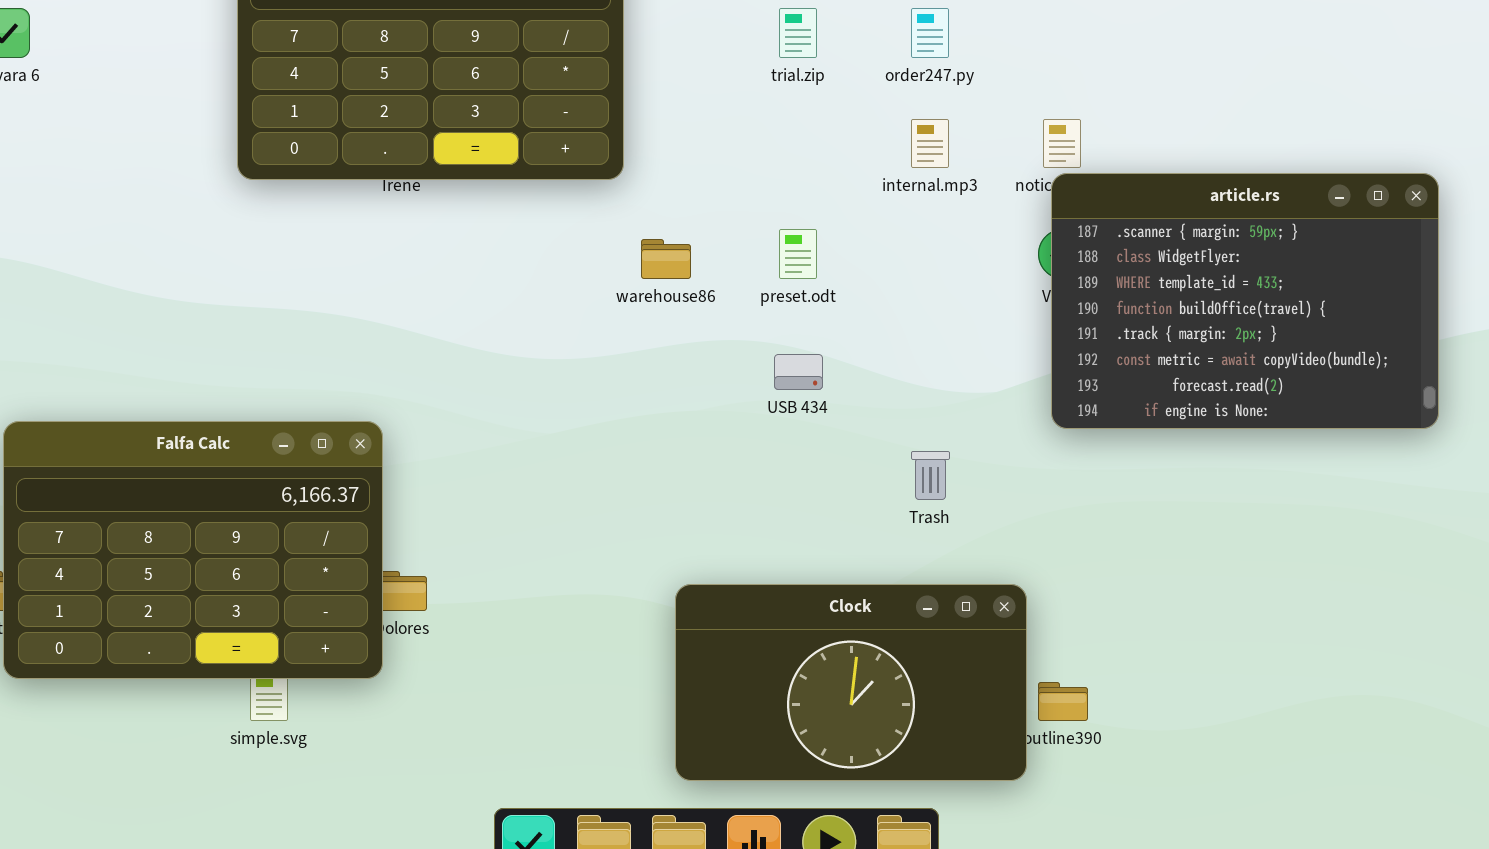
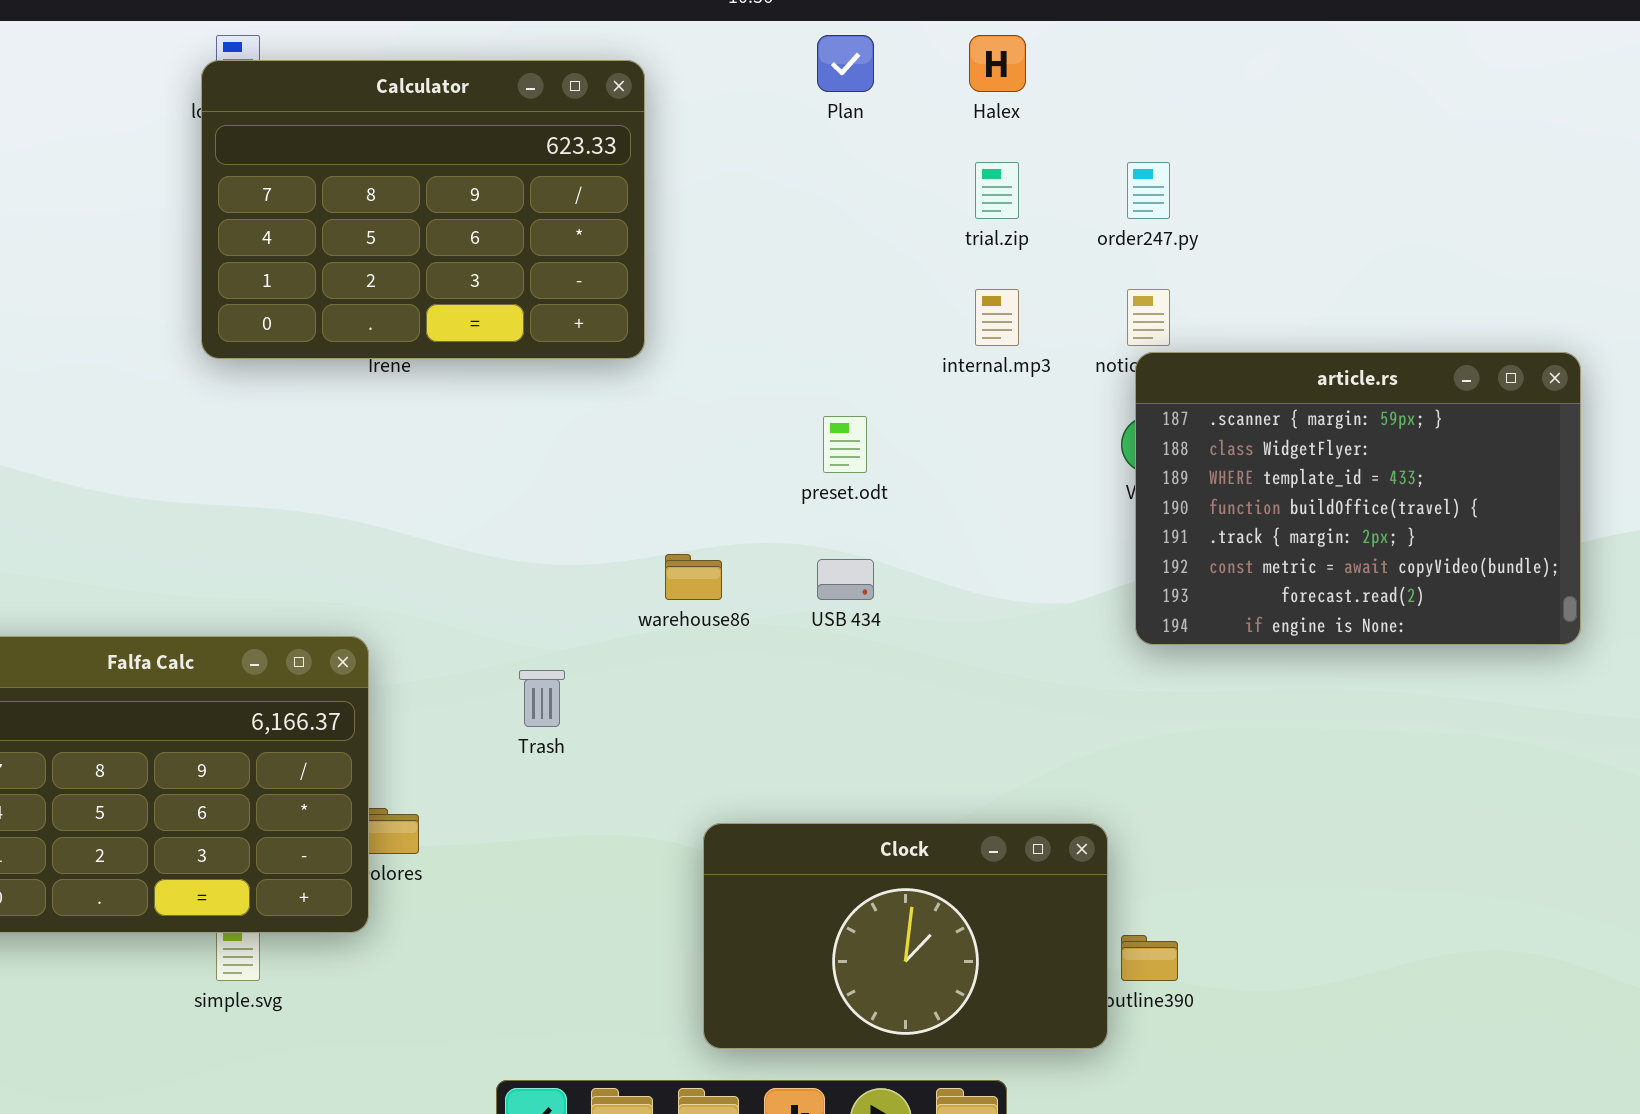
trial.zip: [779,8,817,58] -> [975,162,1019,219], moved
order247.py: [911,8,949,58] -> [1127,162,1170,219], moved
warehouse86: [641,239,691,279] -> [665,554,722,600], moved
Trash: [911,451,950,500] -> [519,670,565,727], moved

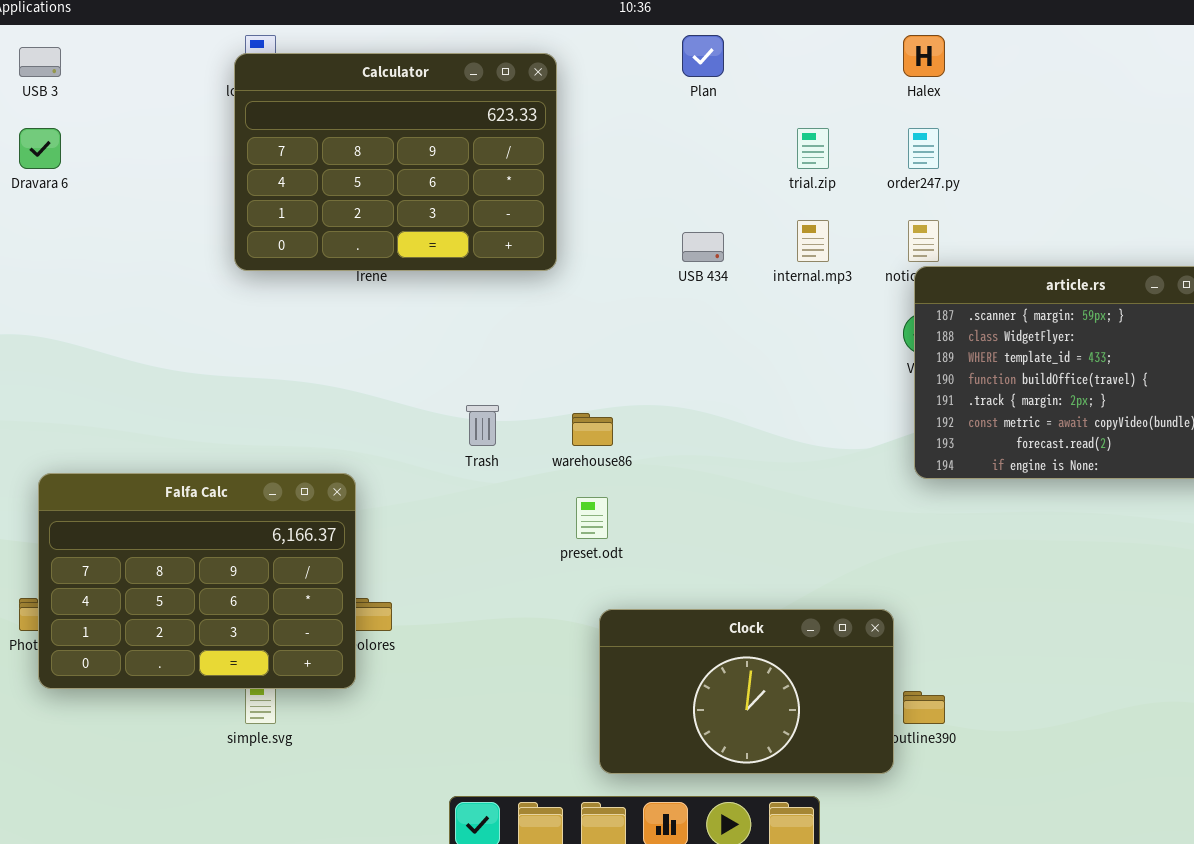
Halex: [969,35,1026,92] -> [903,35,945,77], moved
preset.odt: [823,416,867,473] -> [576,497,608,539], moved
USB 434: [817,559,874,600] -> [682,232,724,262], moved
Trash: [519,670,565,727] -> [466,405,499,446], moved

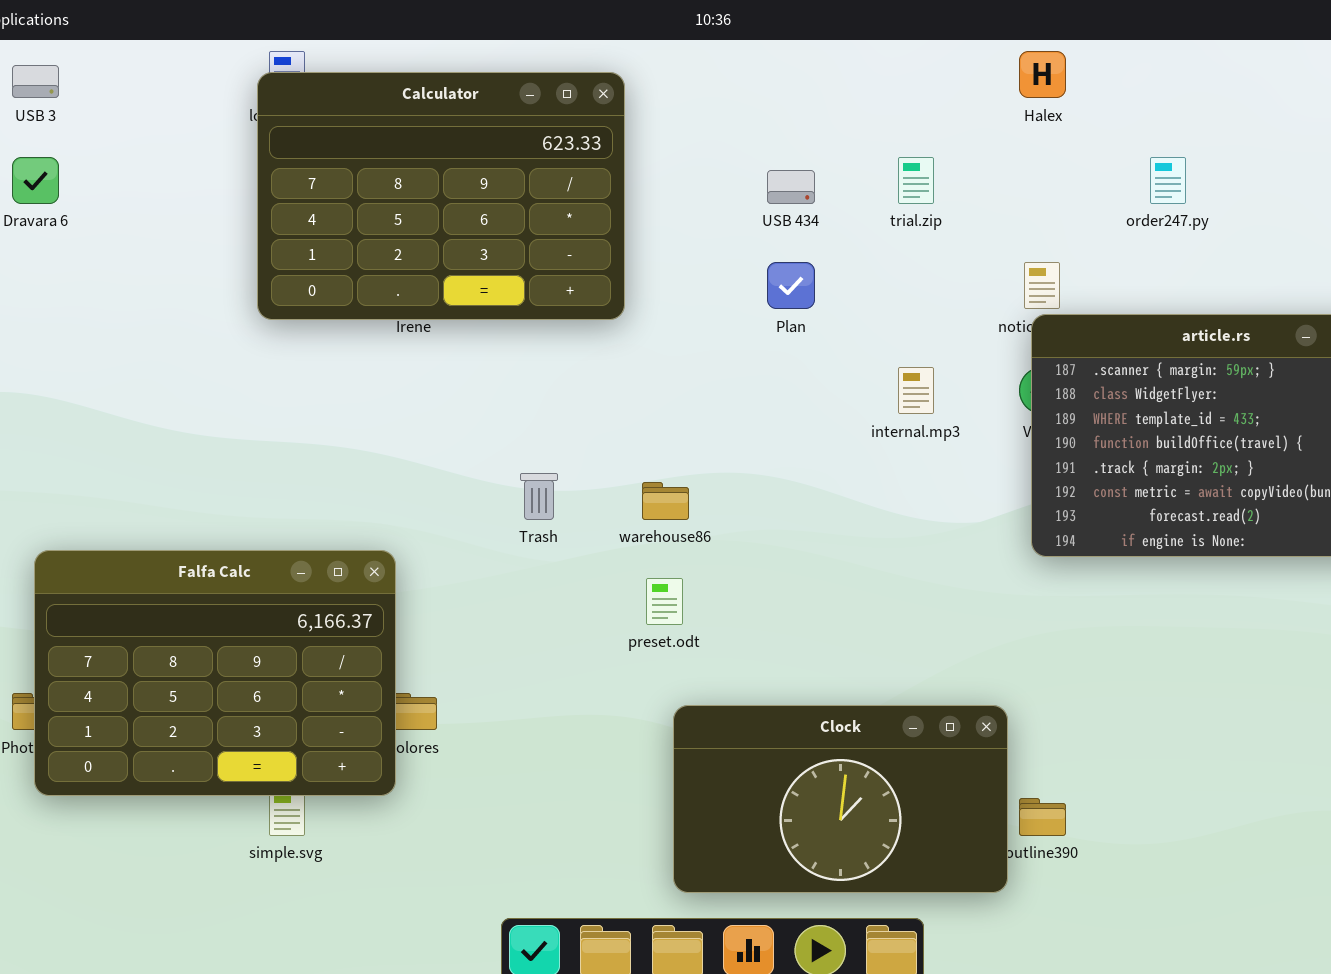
Plan: [682,35,724,77] -> [767,262,815,309], moved
order247.py: [908,128,939,169] -> [1150,157,1186,204], moved
internal.mp3: [797,220,829,262] -> [898,367,934,414], moved
USB 434: [682,232,724,262] -> [767,170,815,204], moved

